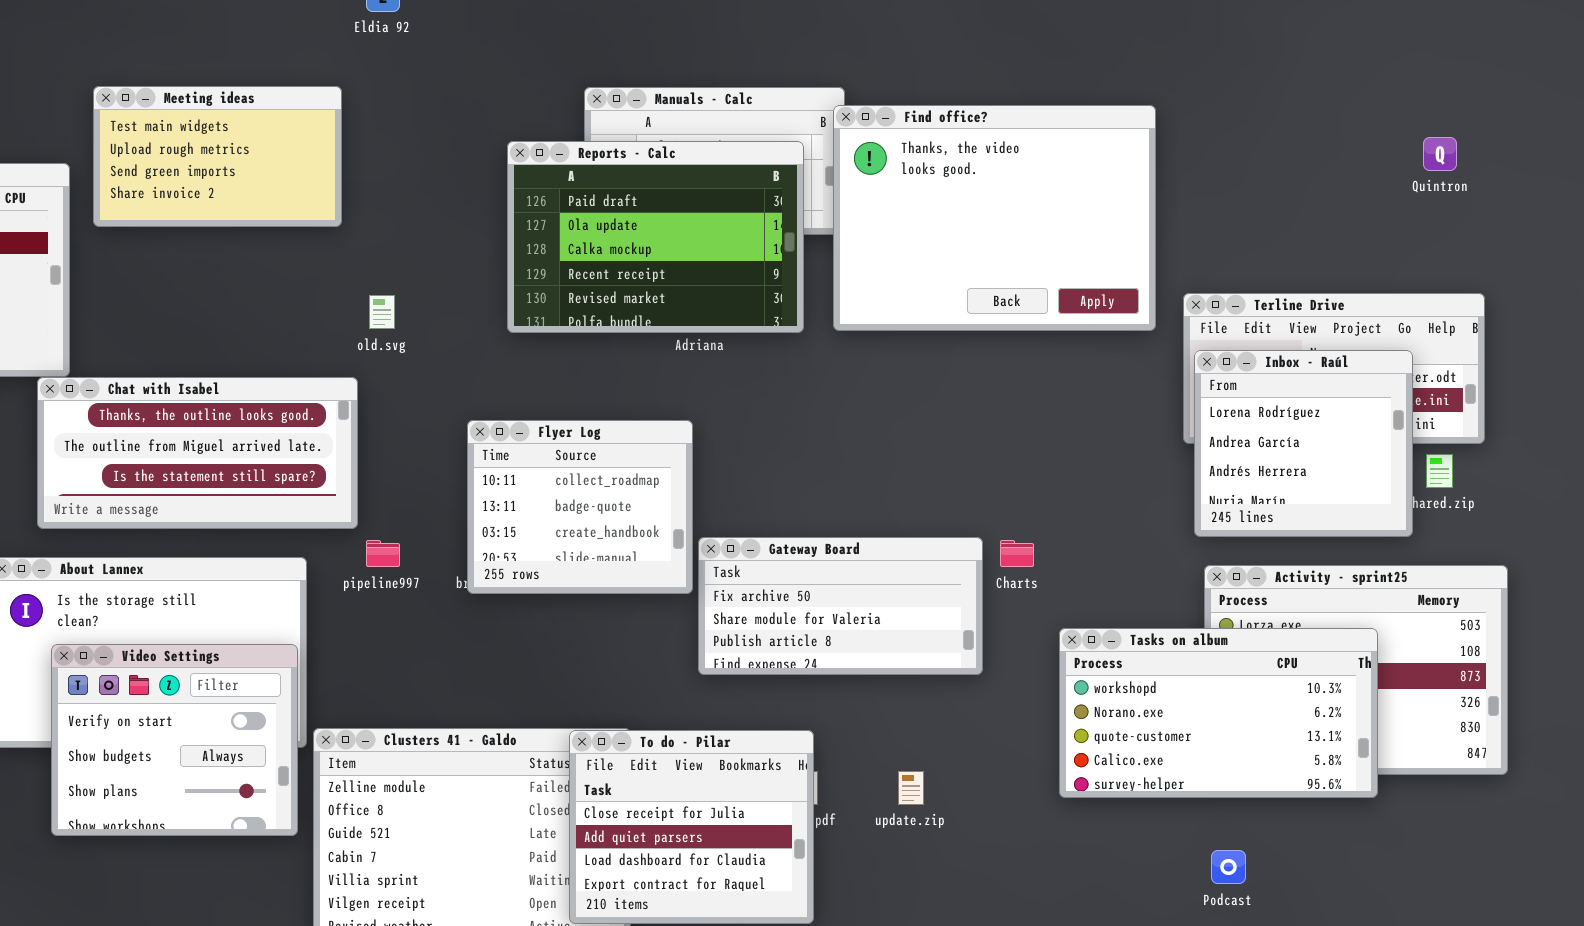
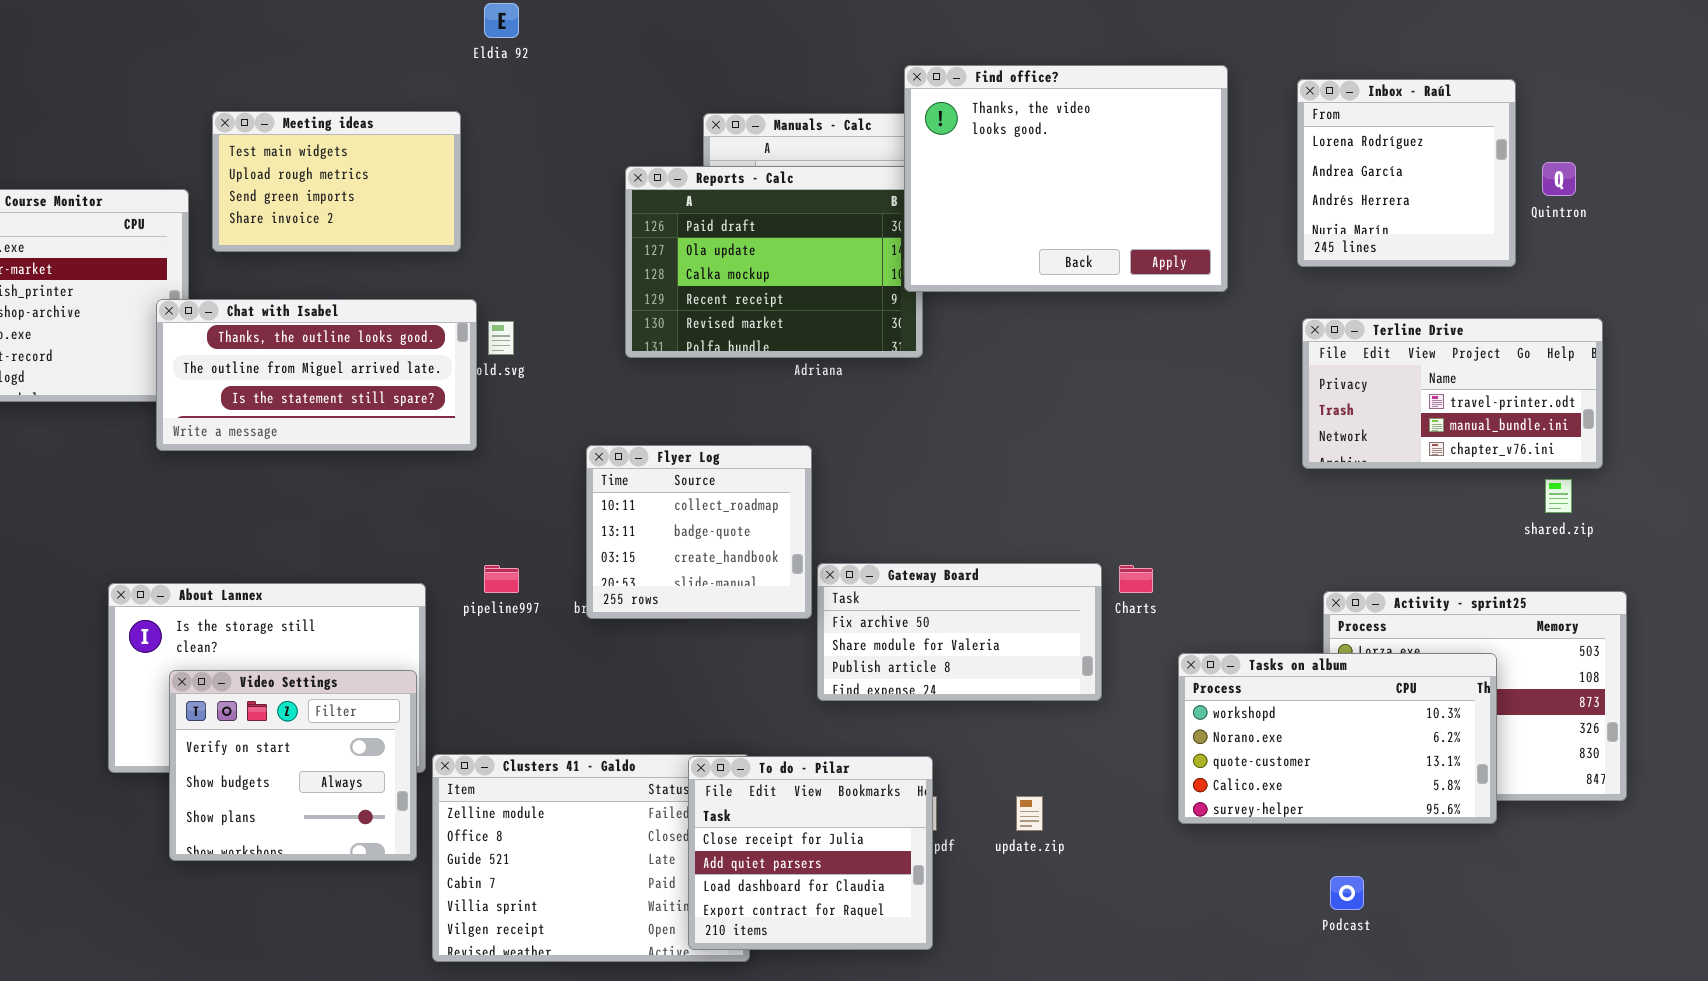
Find office?: [833,105,1156,331] -> [904,65,1228,292], moved
Inbox - Raúl: [1194,350,1413,537] -> [1297,79,1516,267], moved
Chat with Isabel: [37,377,358,529] -> [156,299,477,451], moved

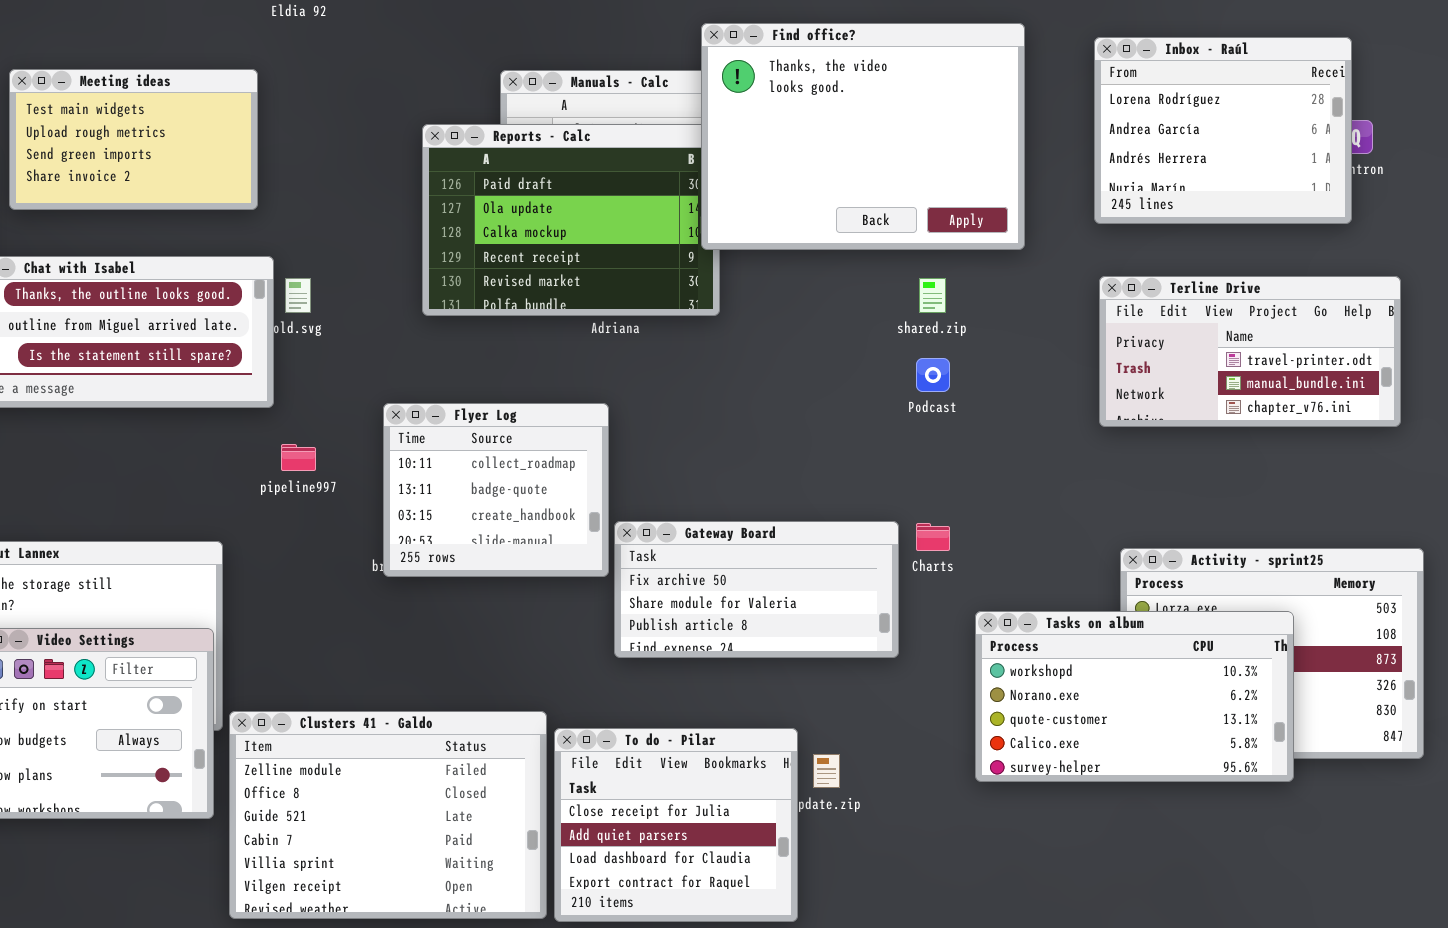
Inbox - Raúl: [1297,79,1516,267] -> [1094,37,1352,224], resized
shared.zip: [1545,479,1572,513] -> [919,278,946,313], moved
pipeline997: [484,565,519,593] -> [281,444,316,471], moved
To do - Pilar: [688,756,933,950] -> [554,728,798,922], moved
Podcast: [1330,876,1364,910] -> [916,358,950,392], moved

